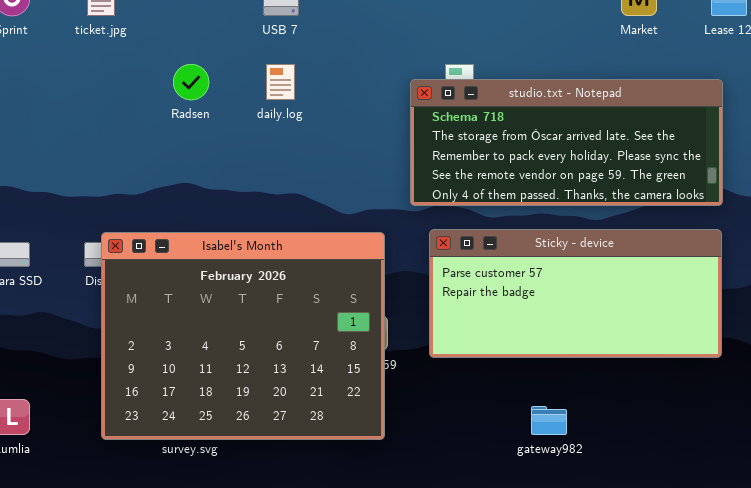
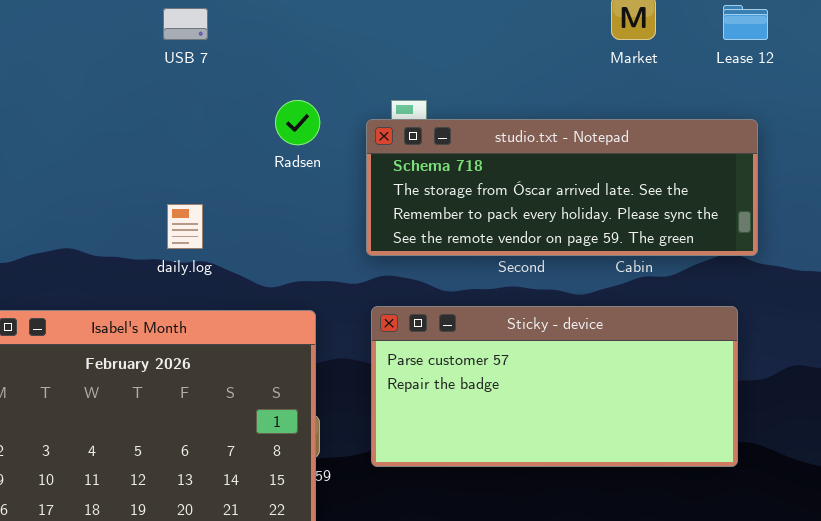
Radsen: [173,64,209,100] -> [275,100,320,145], moved
daily.log: [266,64,295,100] -> [167,204,203,249], moved
studio.txt - Notepad: [410,79,723,206] -> [366,119,758,256], moved, resized

